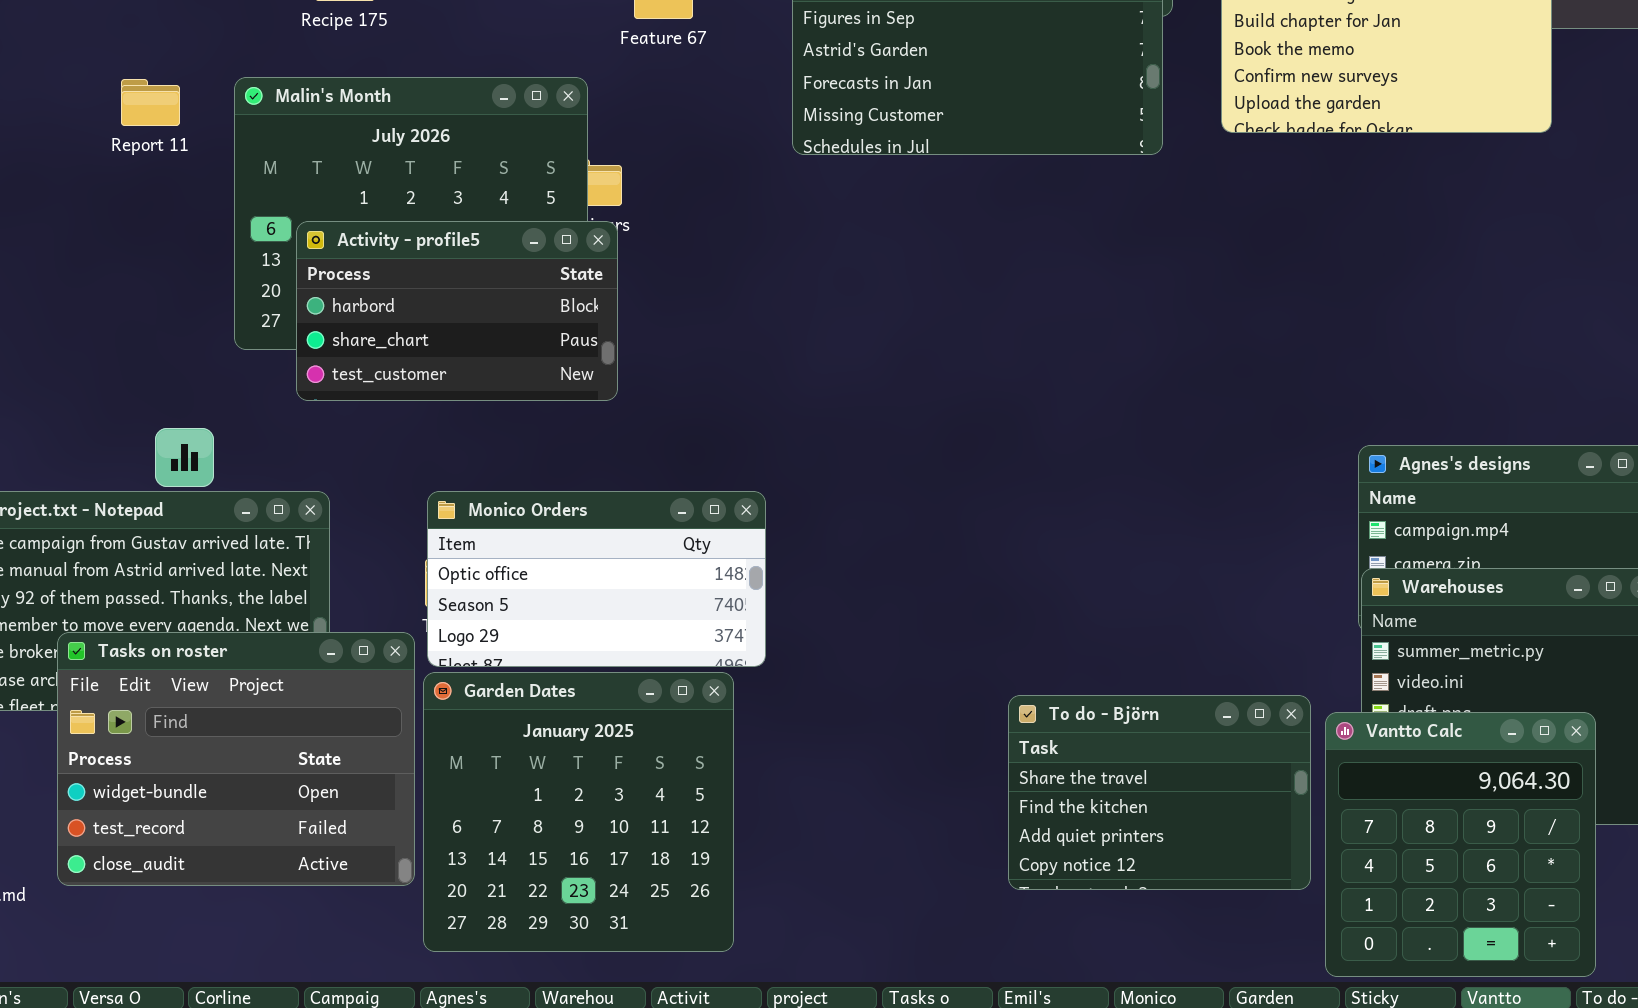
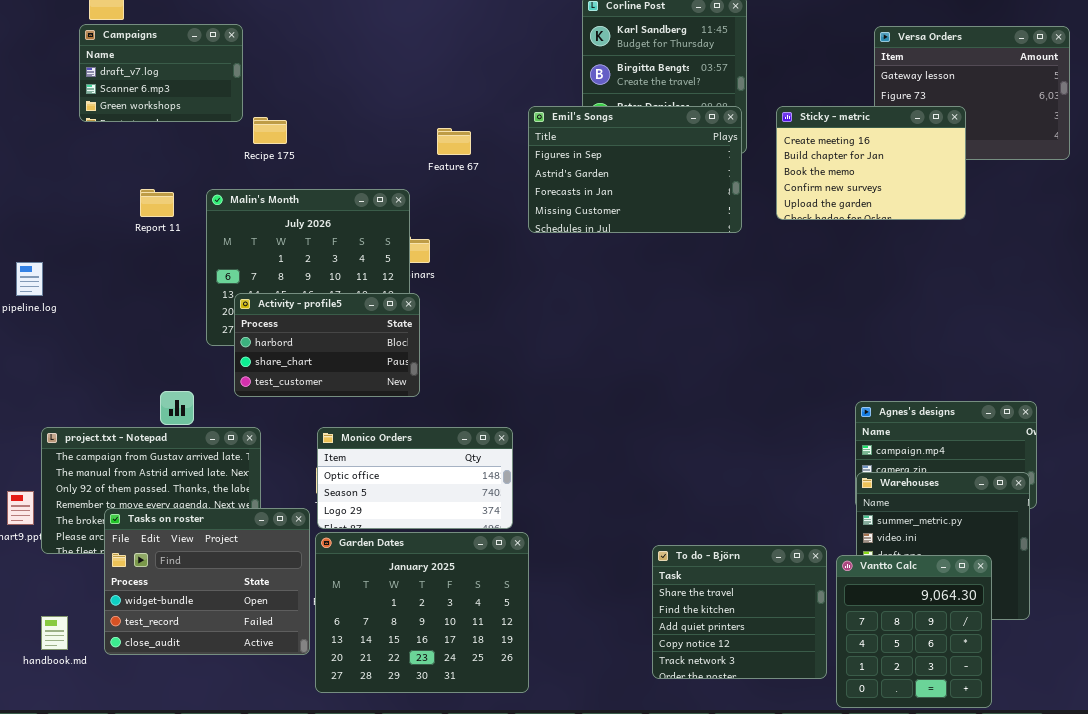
Activity - profile5: [296,221,618,401] -> [234,293,420,397], moved
Garden Dates: [423,672,734,952] -> [315,532,529,693], resized
To do - Björn: [1008,695,1311,890] -> [652,545,827,679], resized

